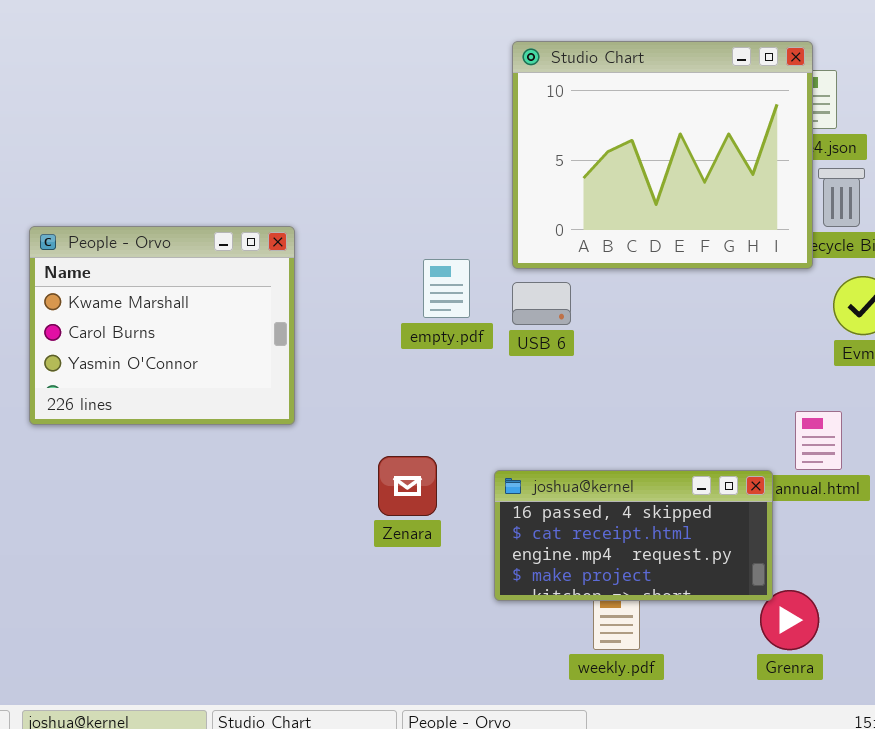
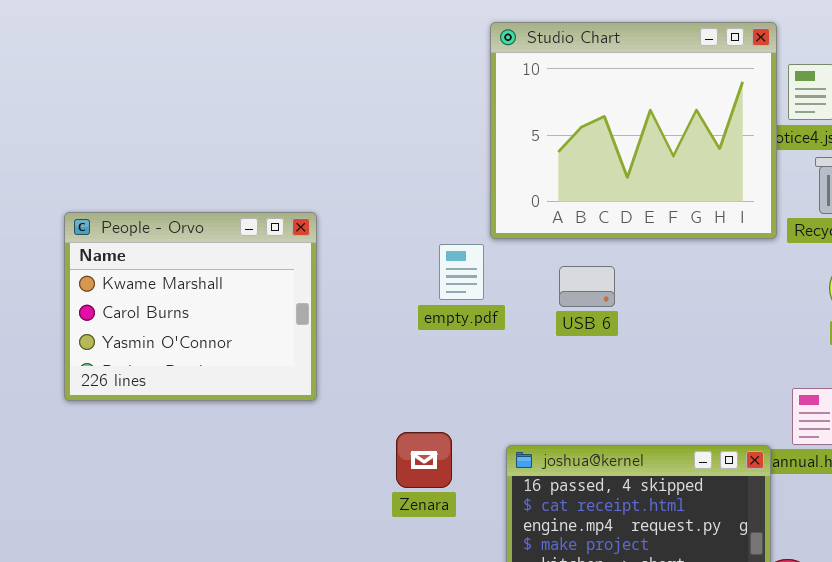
Studio Chart: [512,41,813,269] -> [490,22,777,239], moved
USB 6: [512,282,571,325] -> [559,266,615,307], moved

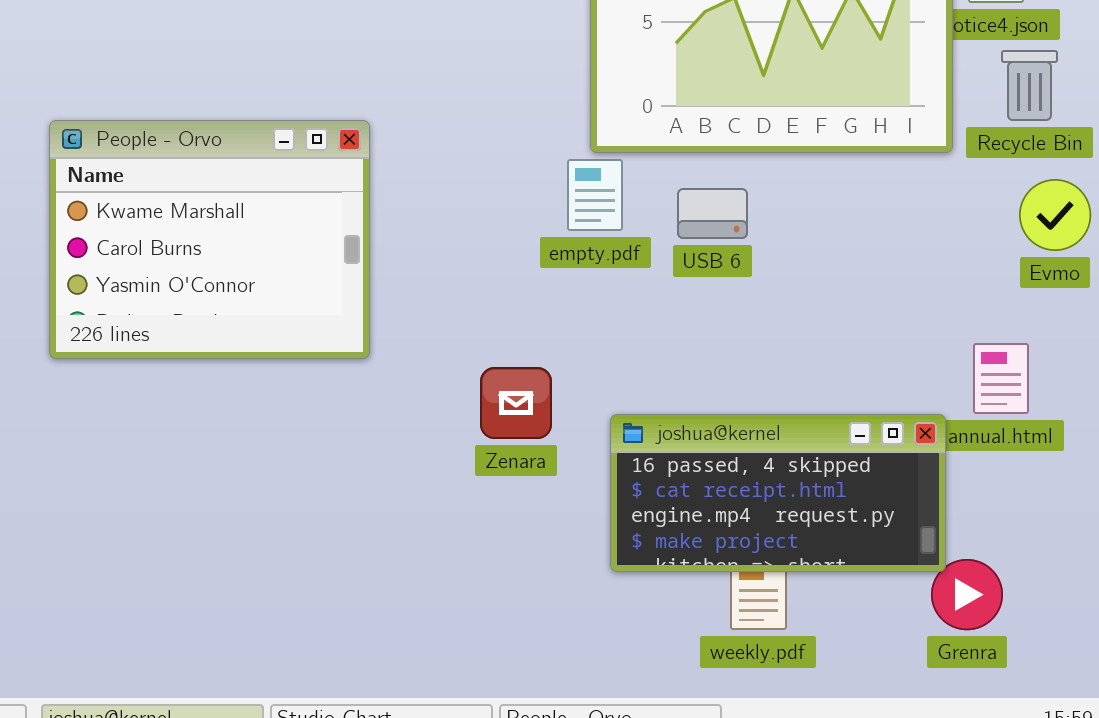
empty.pdf: [439,244,484,300] -> [567,159,623,231], moved
Zenara: [396,432,452,488] -> [480,367,552,439], moved

